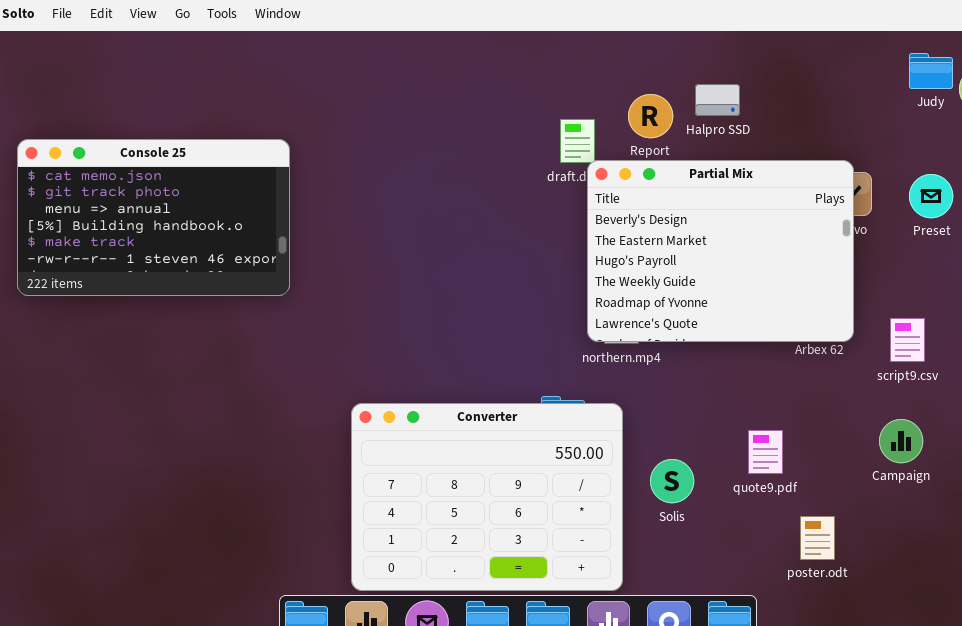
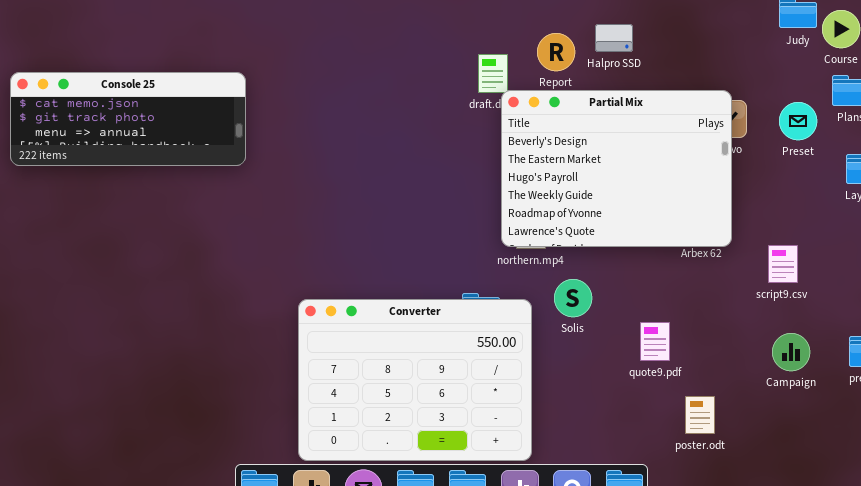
Console 25: [17,139,290,296] -> [10,72,246,166], resized
script9.csv: [890,318,925,362] -> [768,245,798,283], moved
Campaign: [879,419,923,463] -> [772,333,810,371], moved
Solis: [650,459,694,503] -> [554,279,592,317], moved

